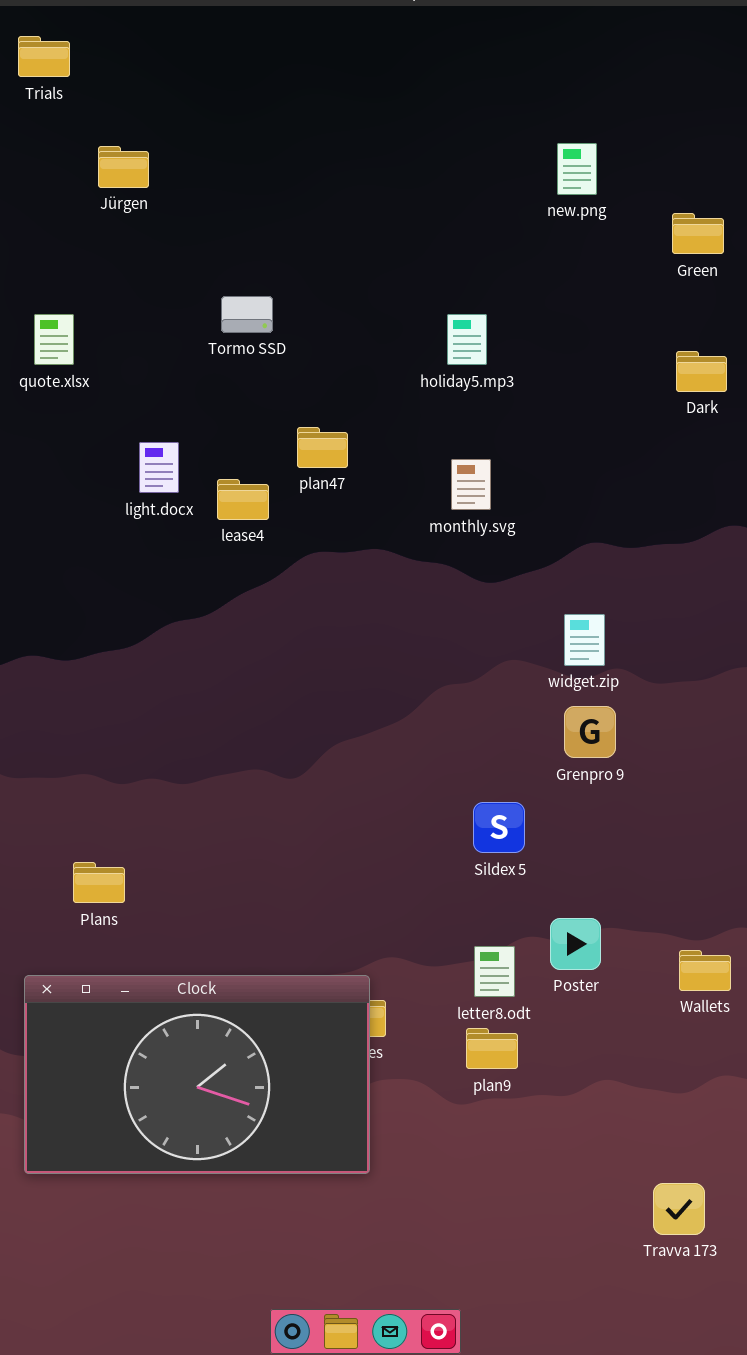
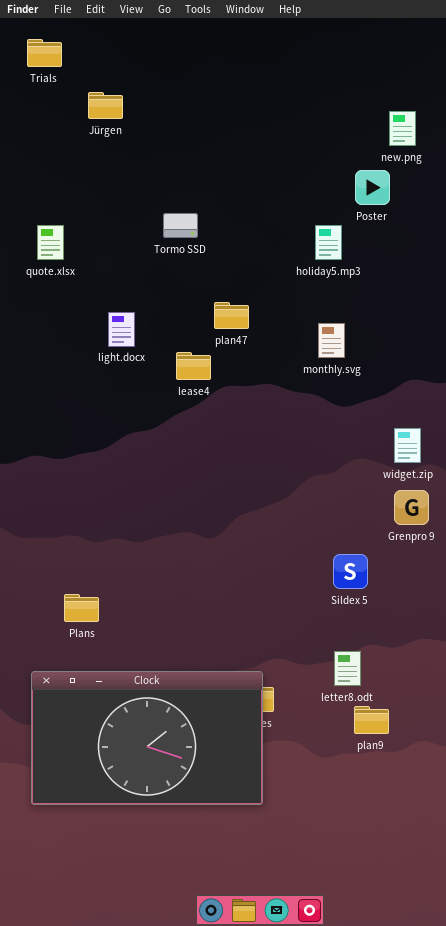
Jürgen: [98,146,149,188] -> [88,92,123,119], moved
lease4: [217,479,269,520] -> [176,352,211,380], moved
Poster: [550,918,601,970] -> [355,170,390,205], moved
plan9: [466,1028,518,1069] -> [354,706,389,734], moved

